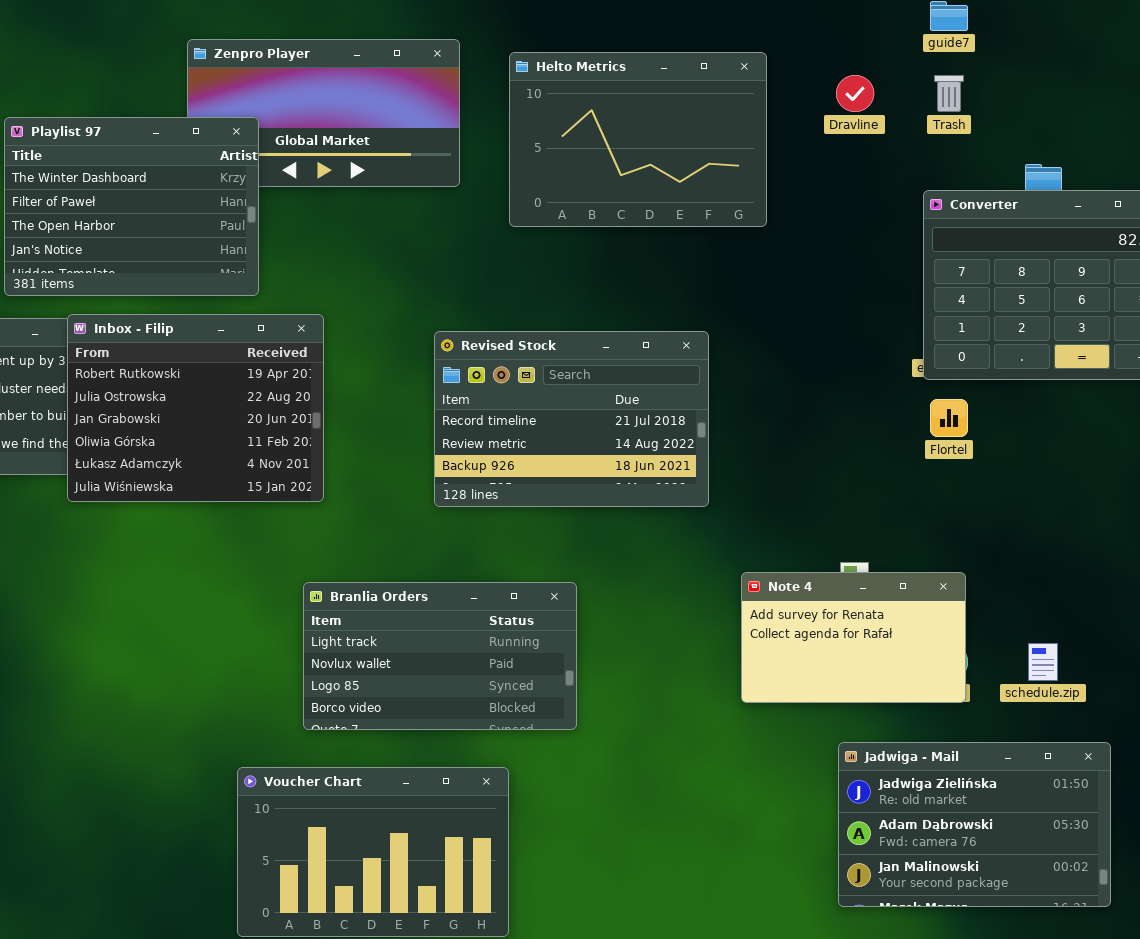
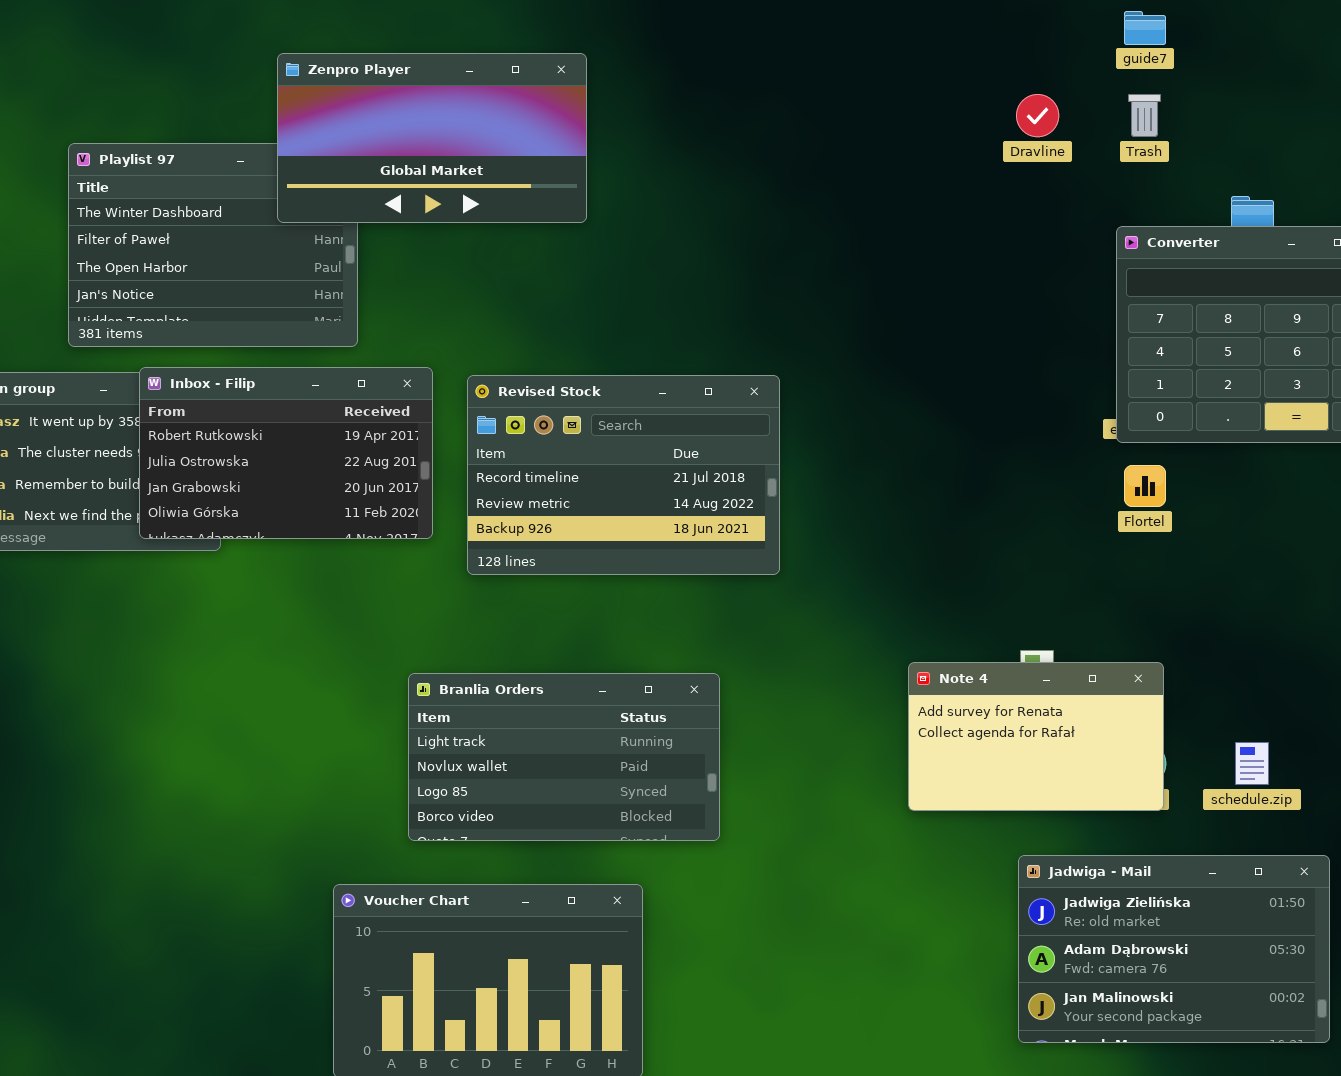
Zenpro Player: [187,39,460,187] -> [277,53,587,223], raised
Helto Metrics: [509,52,767,227] -> none, closed
Inbox - Filip: [67,314,324,502] -> [139,367,433,539], resized
Revised Stock: [434,331,709,507] -> [467,375,780,575], moved

